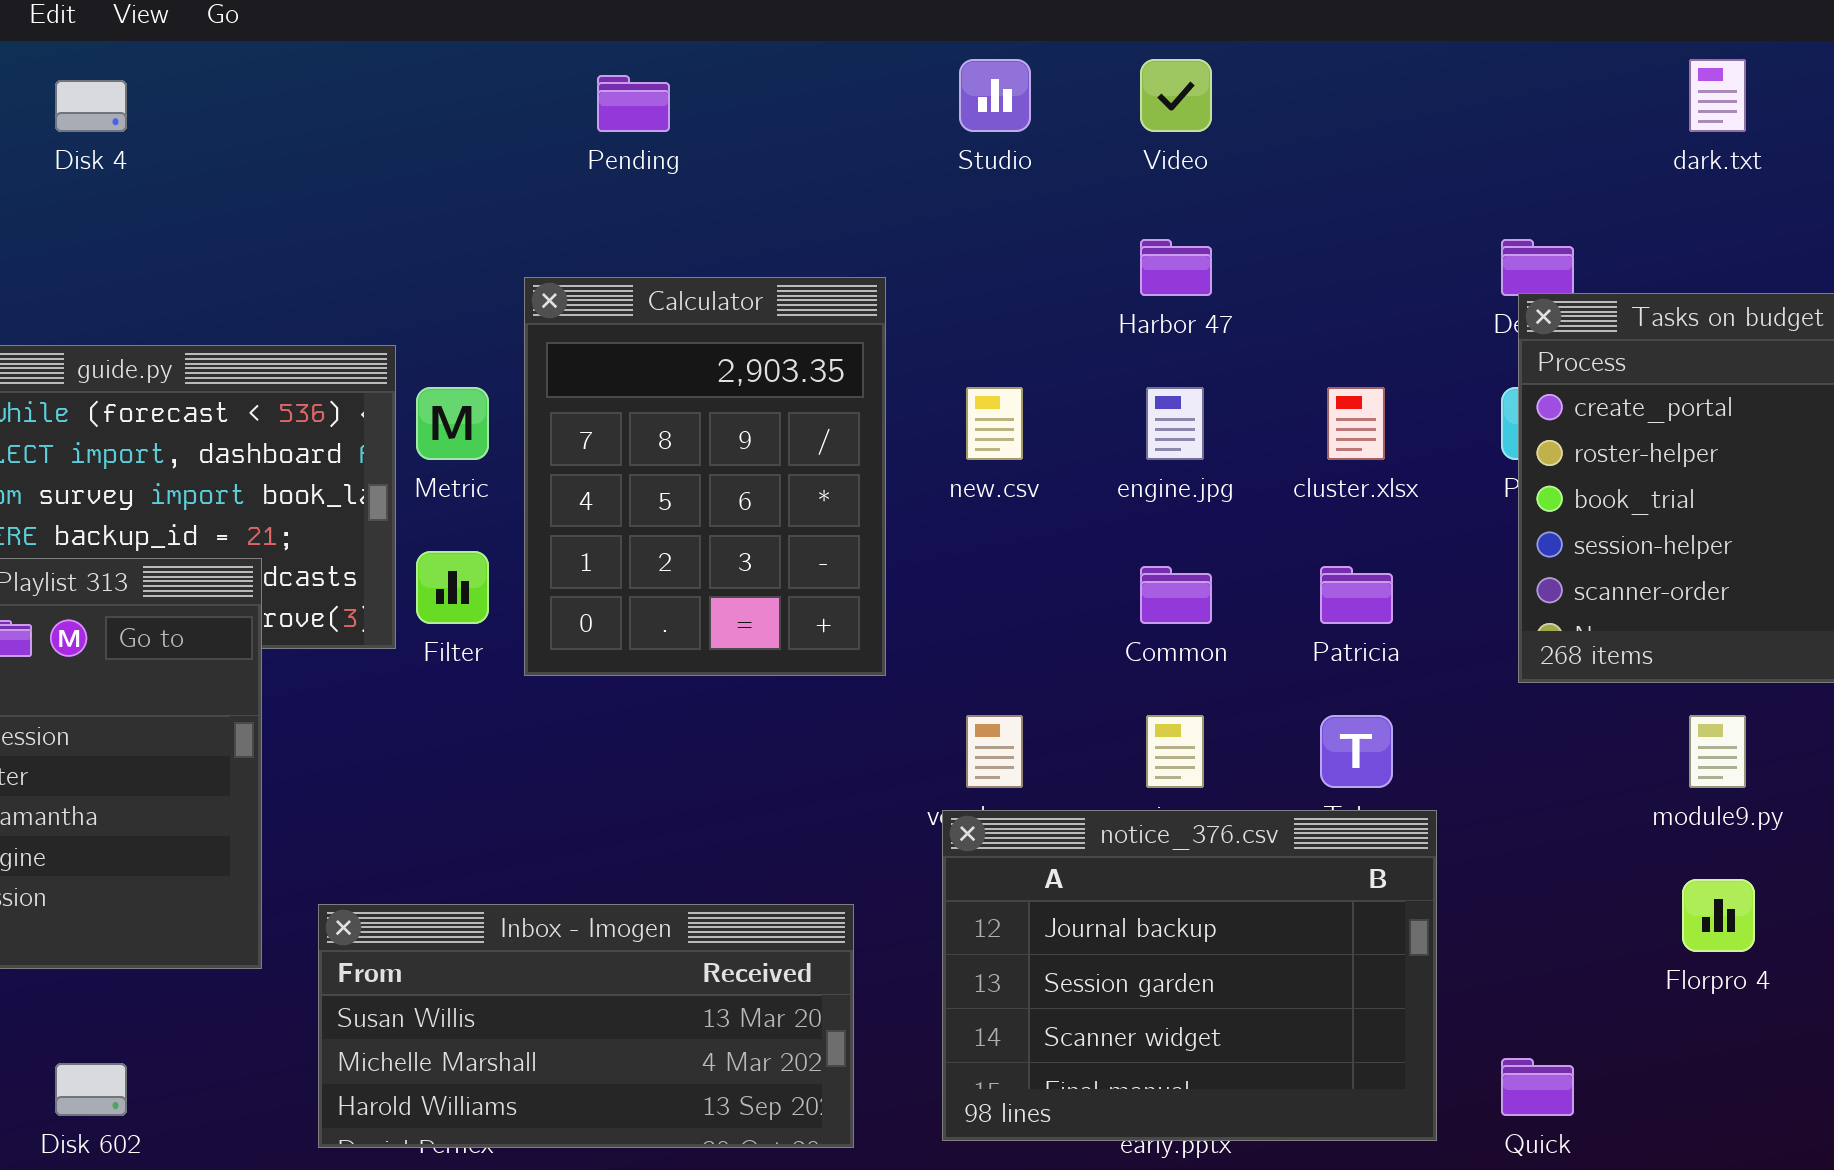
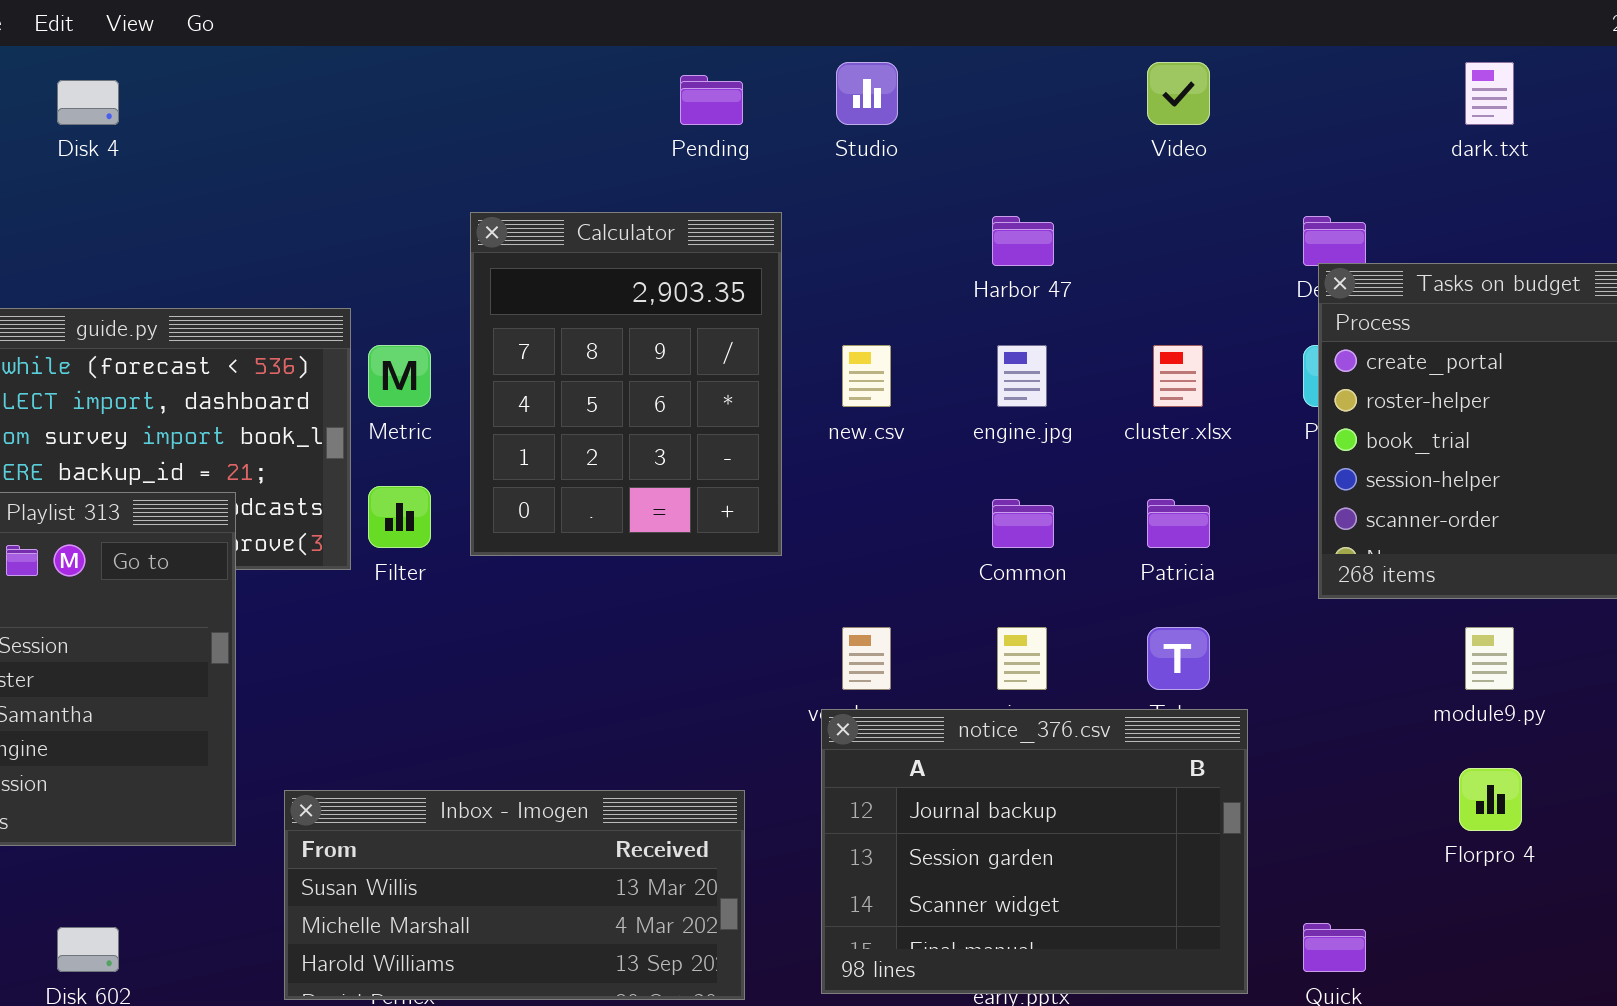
Video: [1140,59,1212,132] -> [1147,62,1210,125], moved
Pending: [597,75,670,132] -> [680,75,743,125], moved
Calculator: [524,277,886,676] -> [470,212,782,556], moved

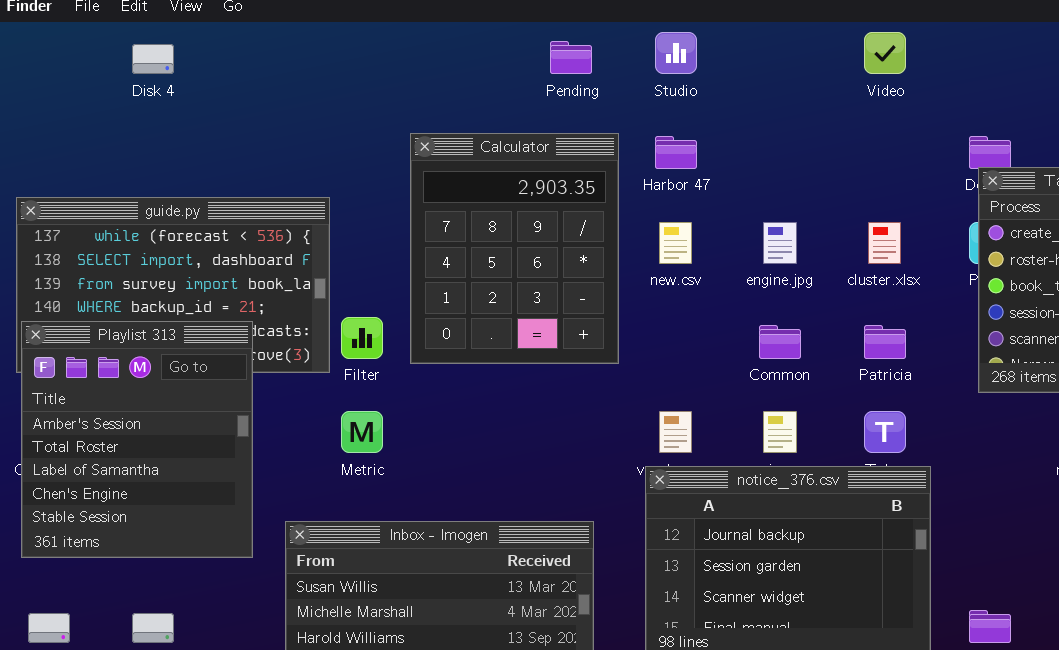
Harbor 47: [992,216,1054,266] -> [655,136,697,169], moved
Metric: [368,345,431,407] -> [341,411,383,453], moved

